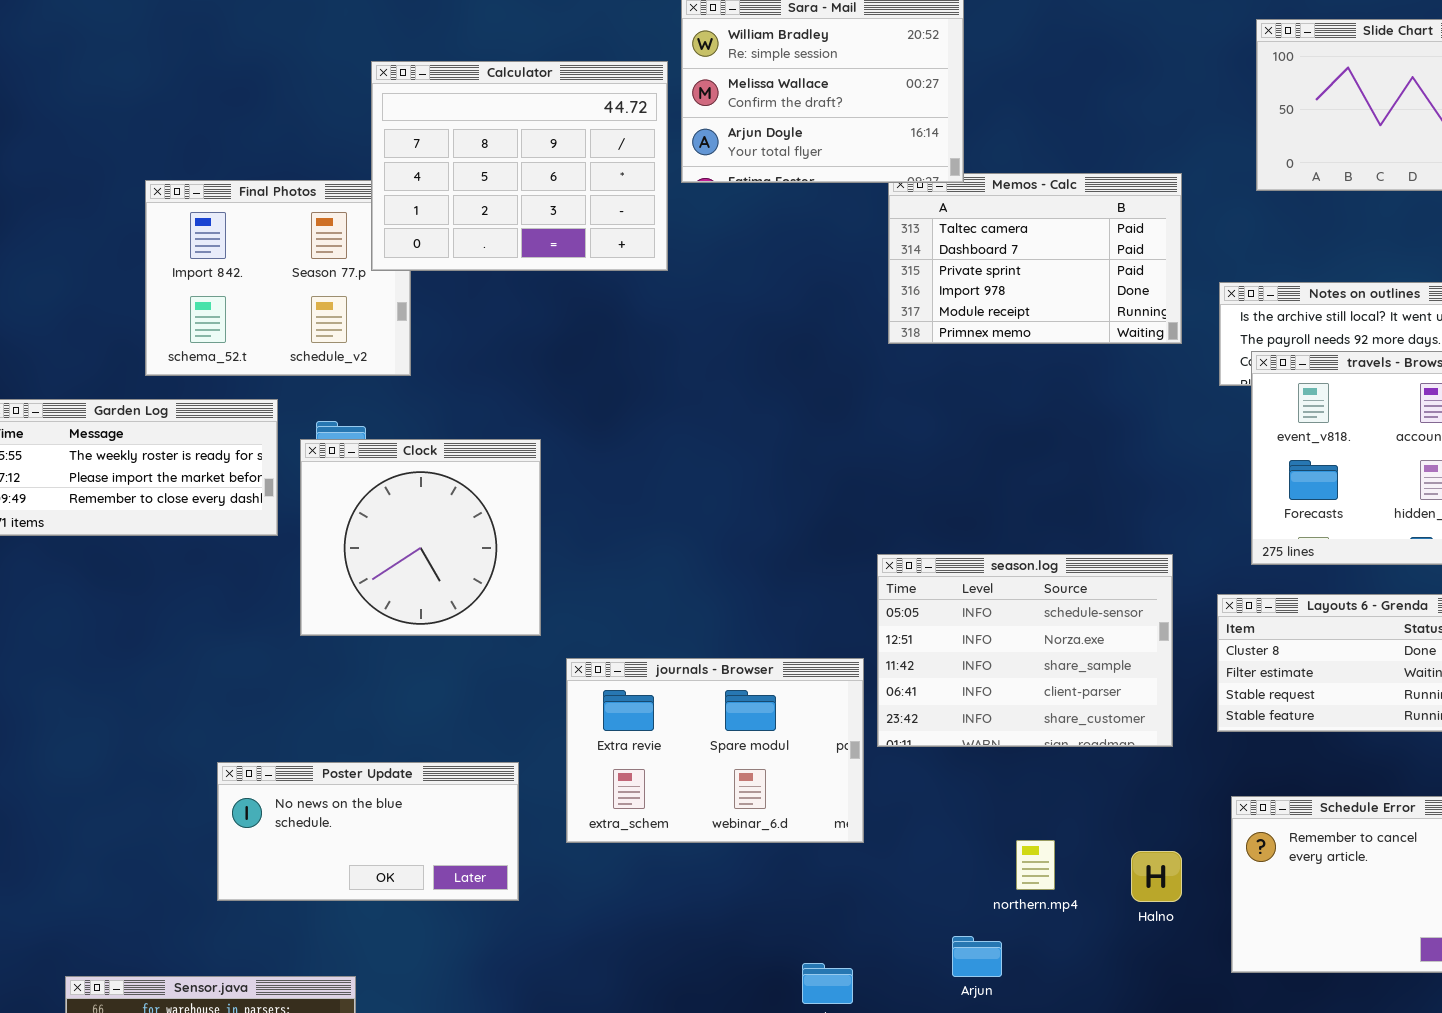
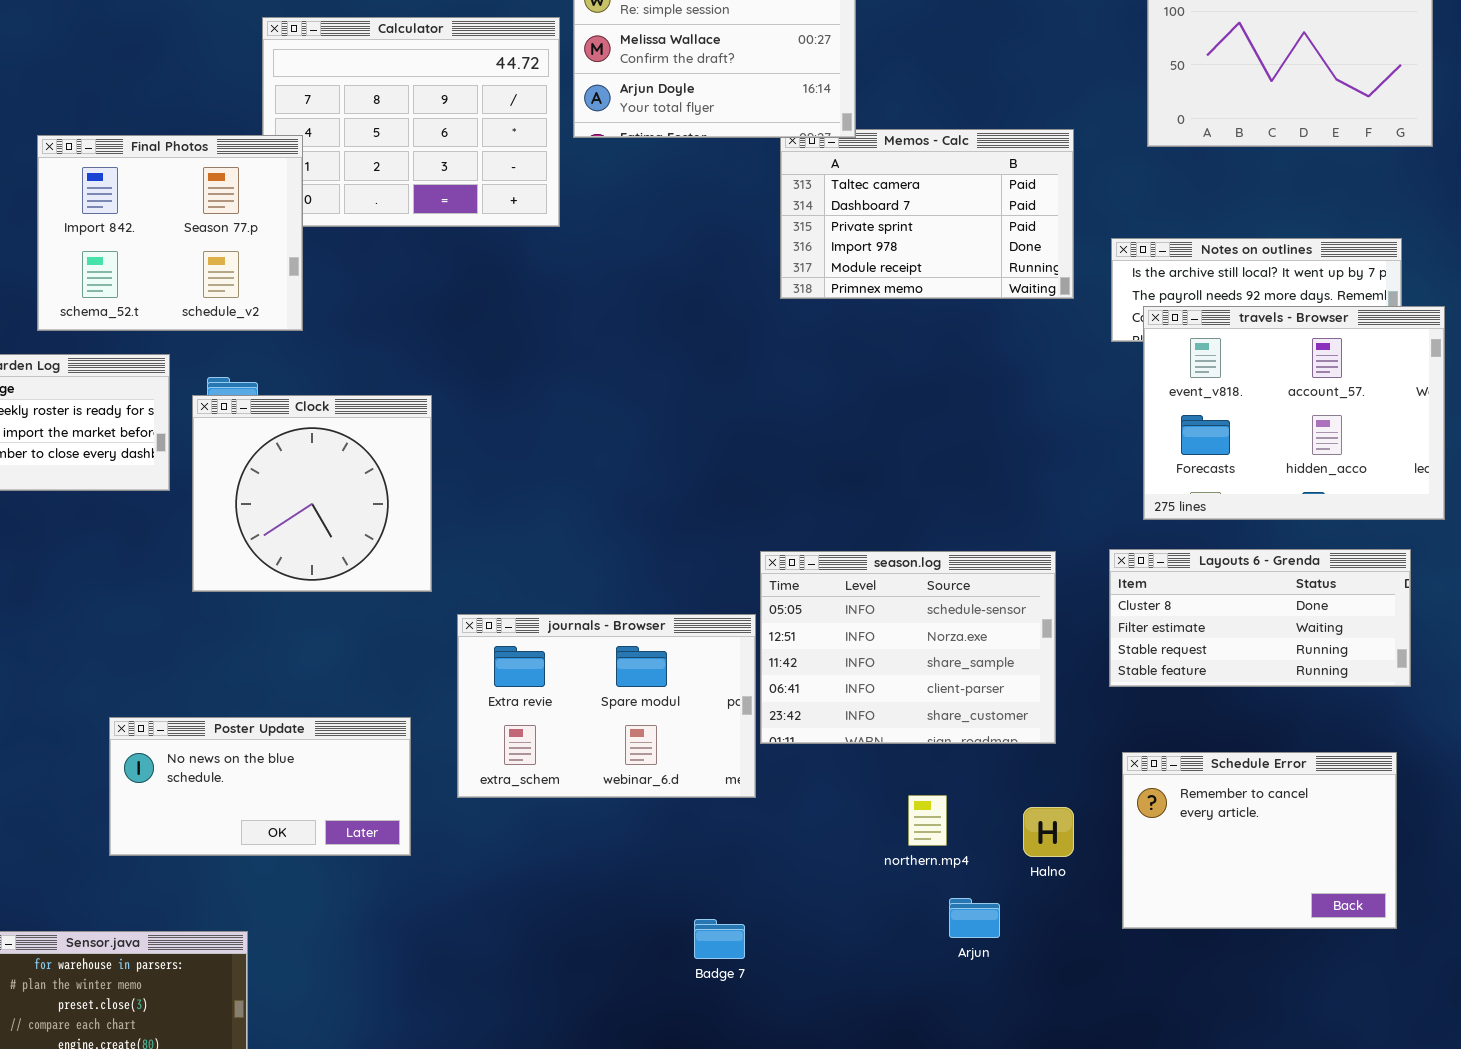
Final Photos: [145,180,411,376] -> [37,135,303,331], raised
season.log: [877,554,1173,747] -> [760,551,1056,744], moved
Arjun: [952,936,1002,977] -> [949,898,1000,938], moved

